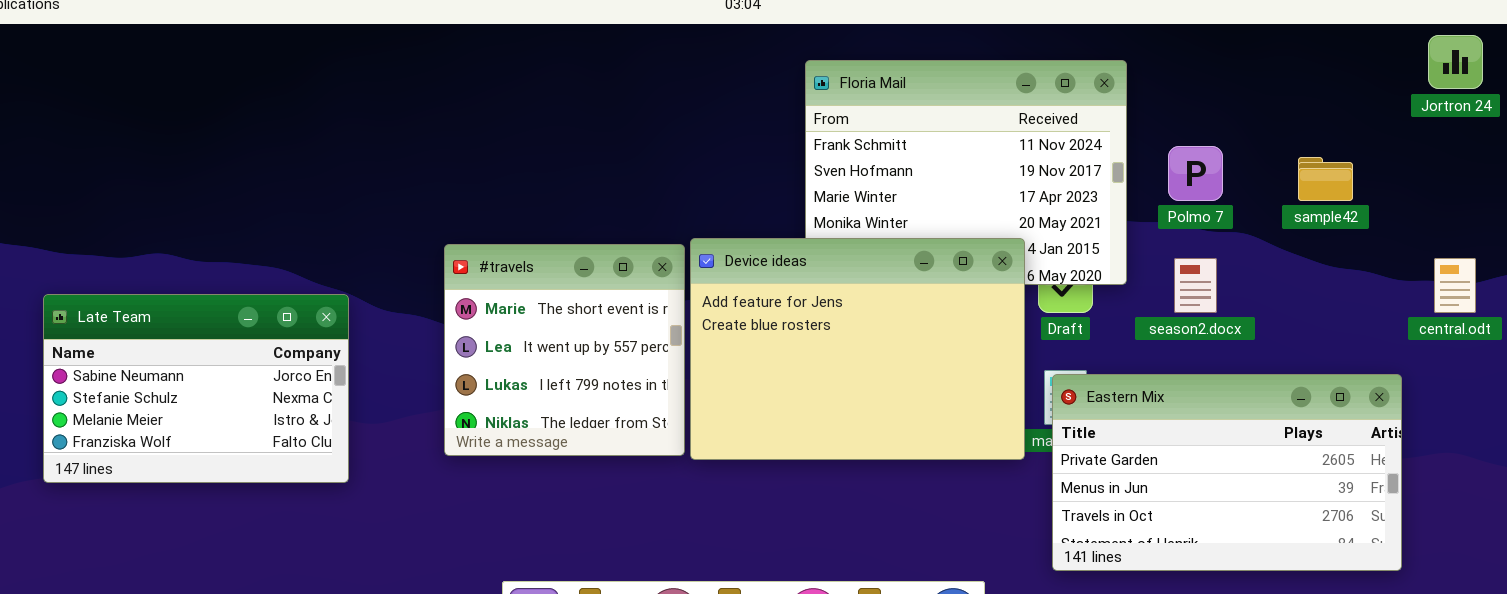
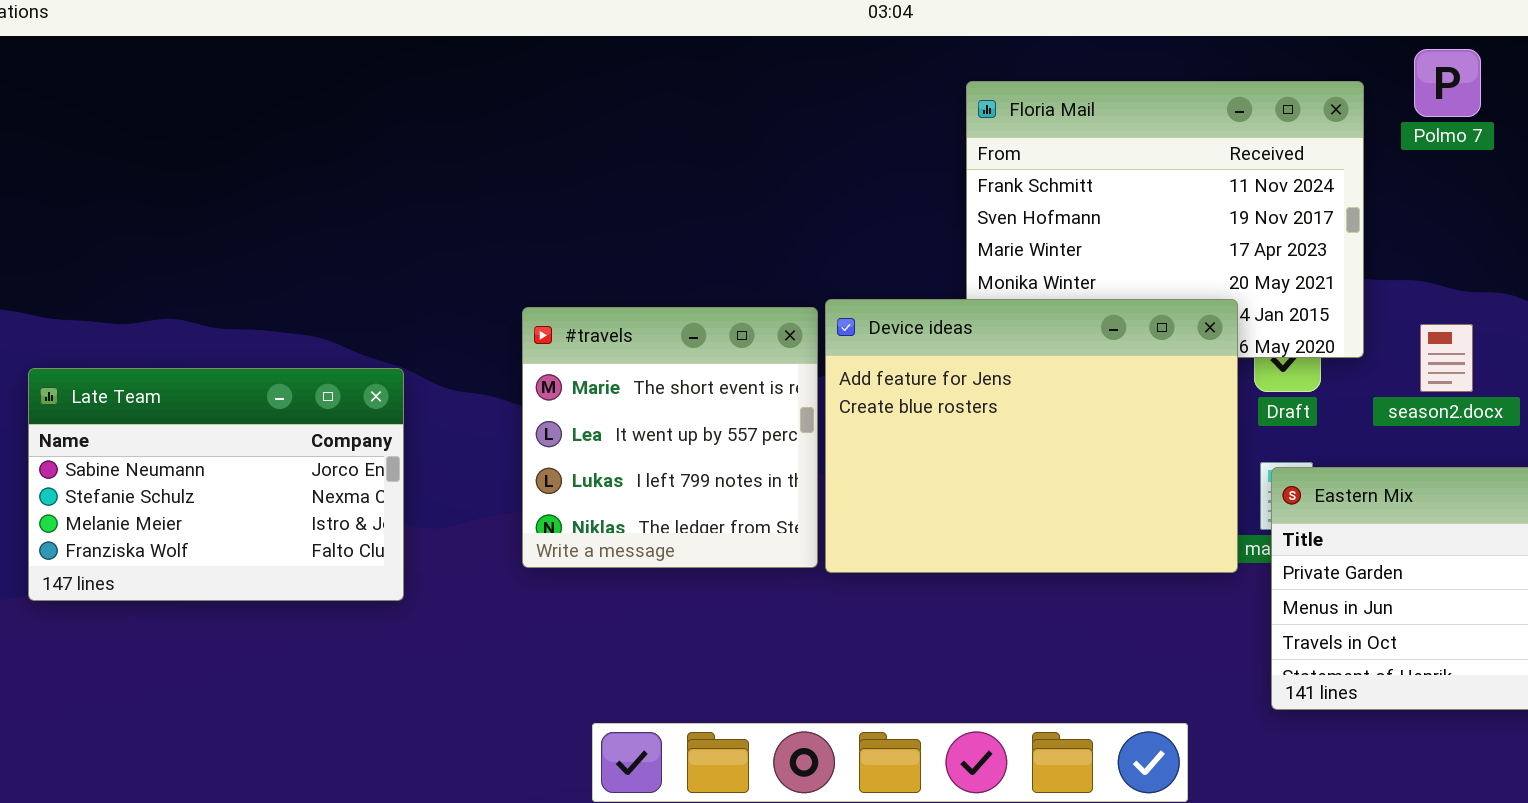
Polmo 7: [1168,146,1223,201] -> [1414,49,1481,117], moved

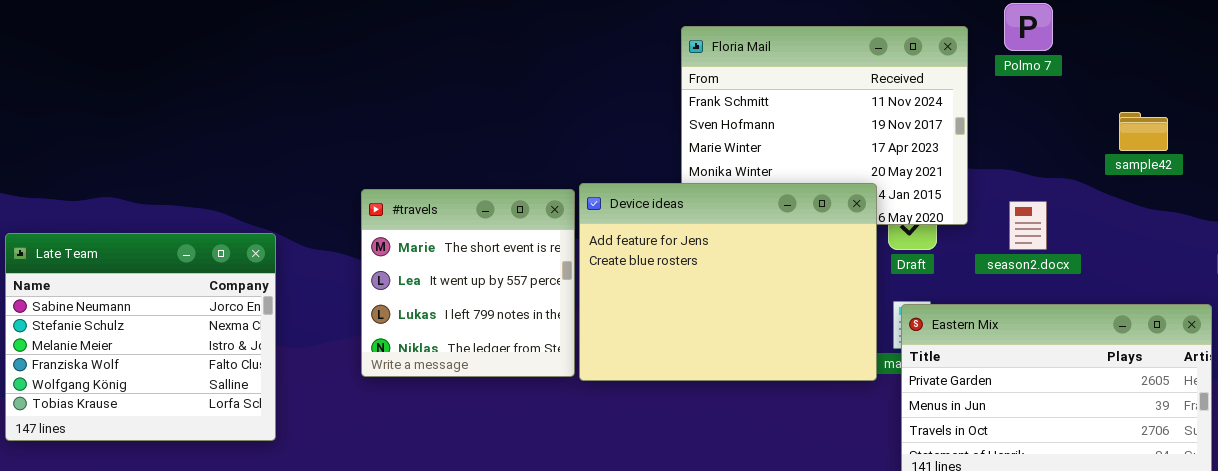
Late Team: [28,368,404,601] -> [5,233,276,441], resized

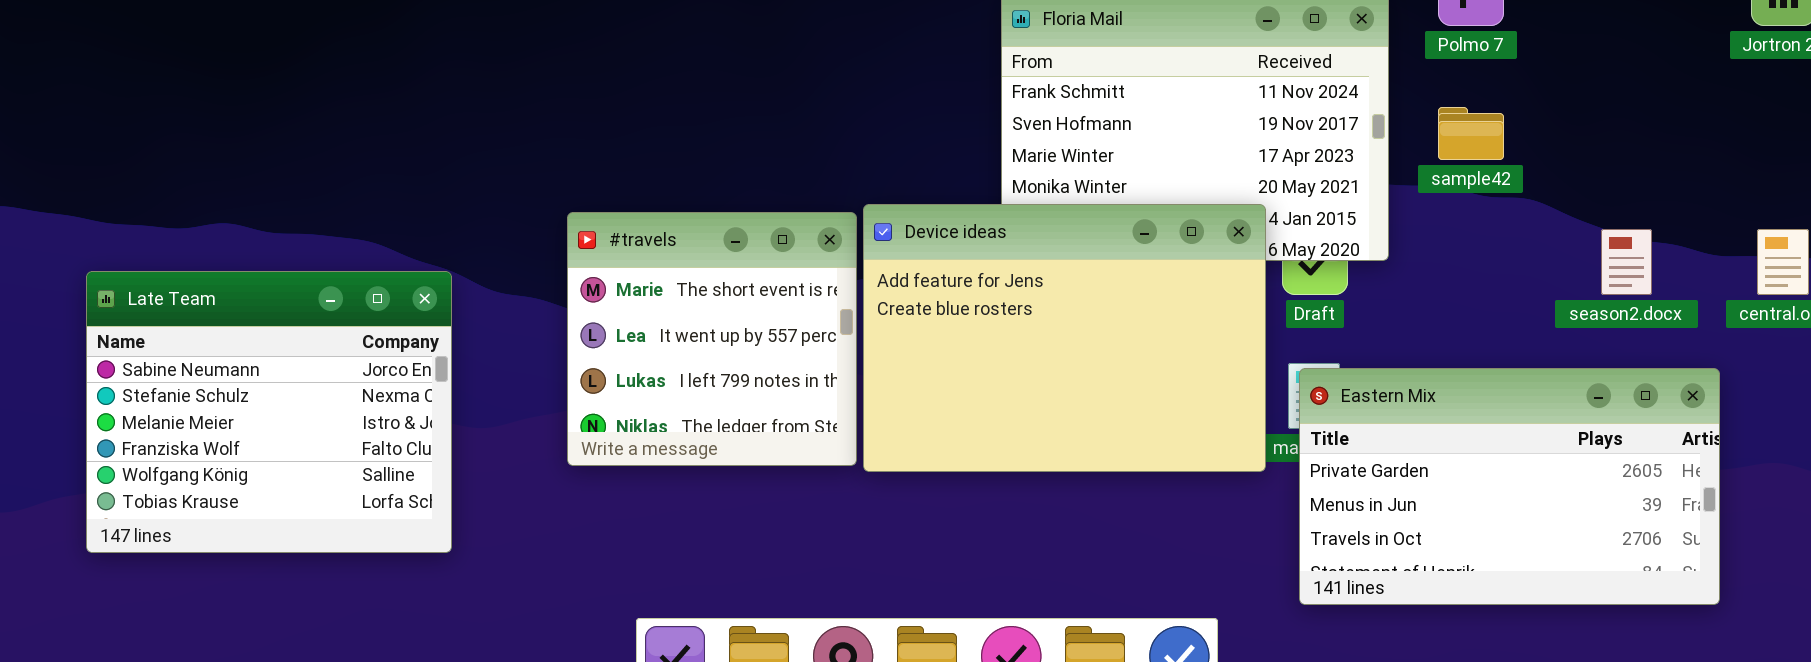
sample42: [1119,112,1168,151] -> [1438,107,1504,160], moved
season2.docx: [1009,201,1047,250] -> [1601,229,1652,295], moved

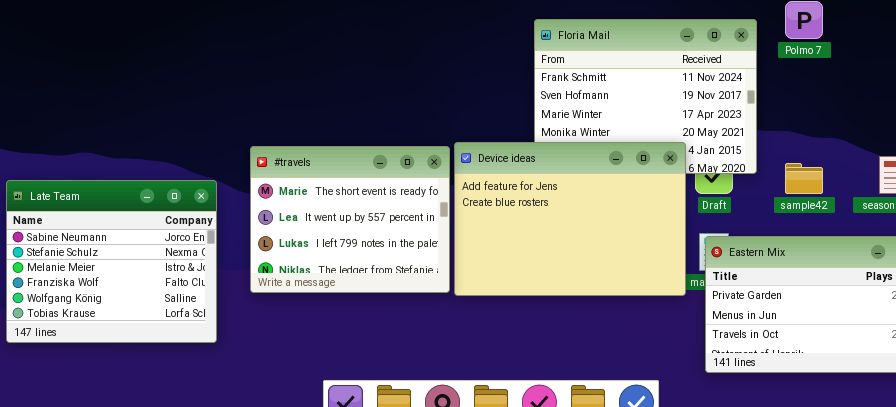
sample42: [1438,107,1504,160] -> [785,163,823,194], moved
#travels: [567,212,857,466] -> [250,146,450,293], resized

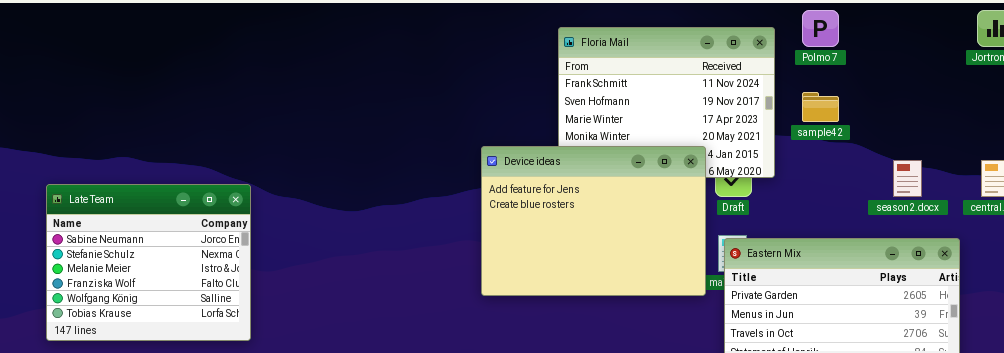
#travels: [250,146,450,293] -> none, closed
sample42: [785,163,823,194] -> [802,92,839,122], moved

